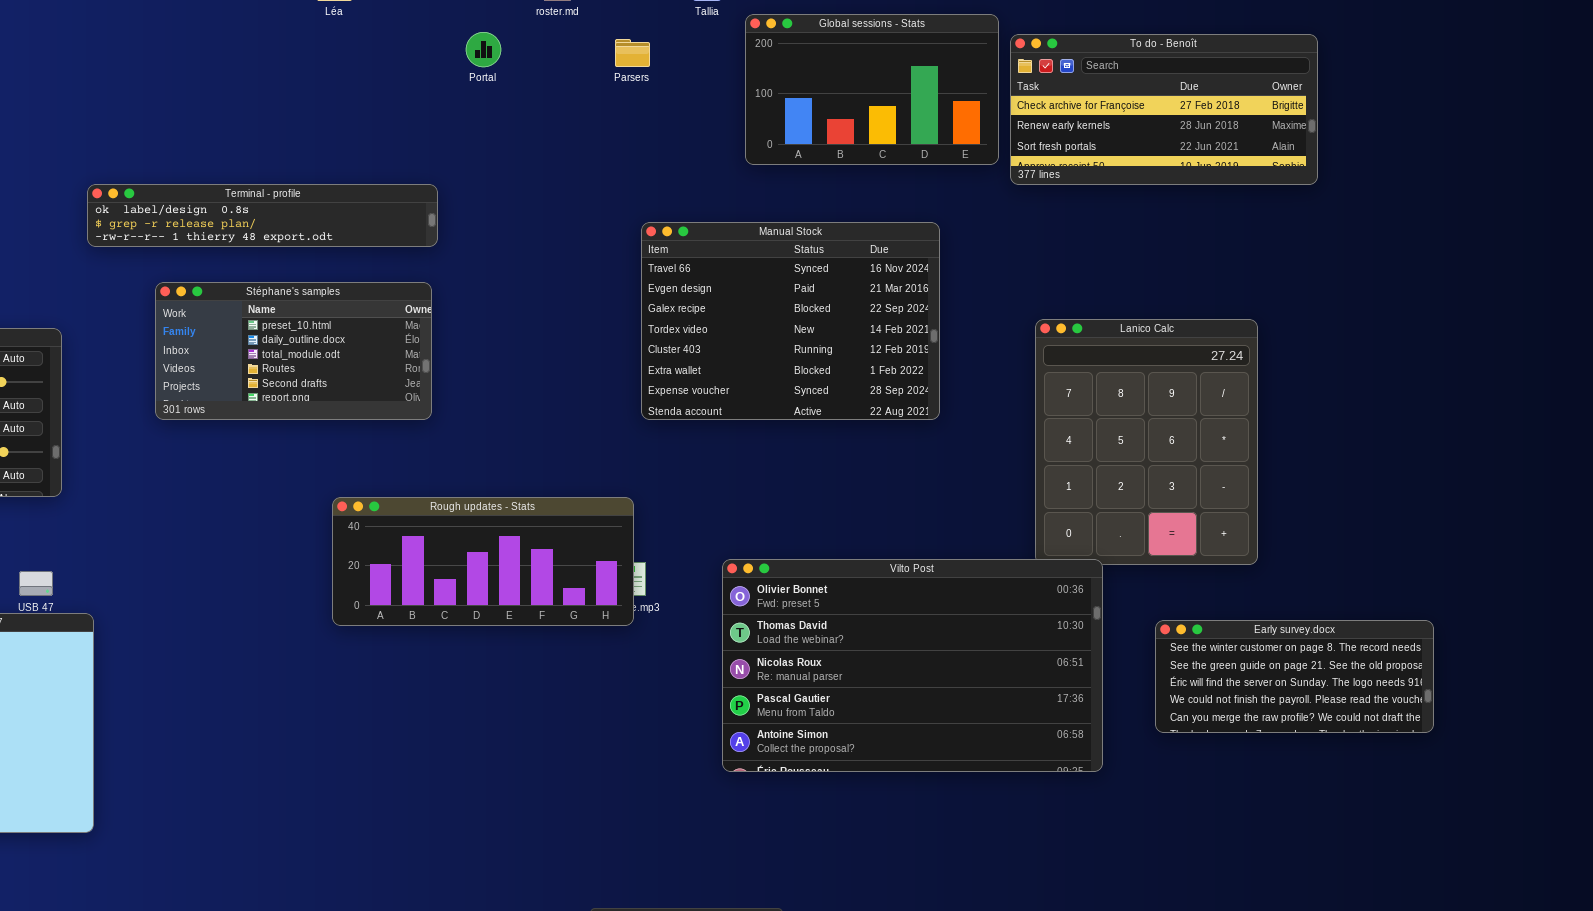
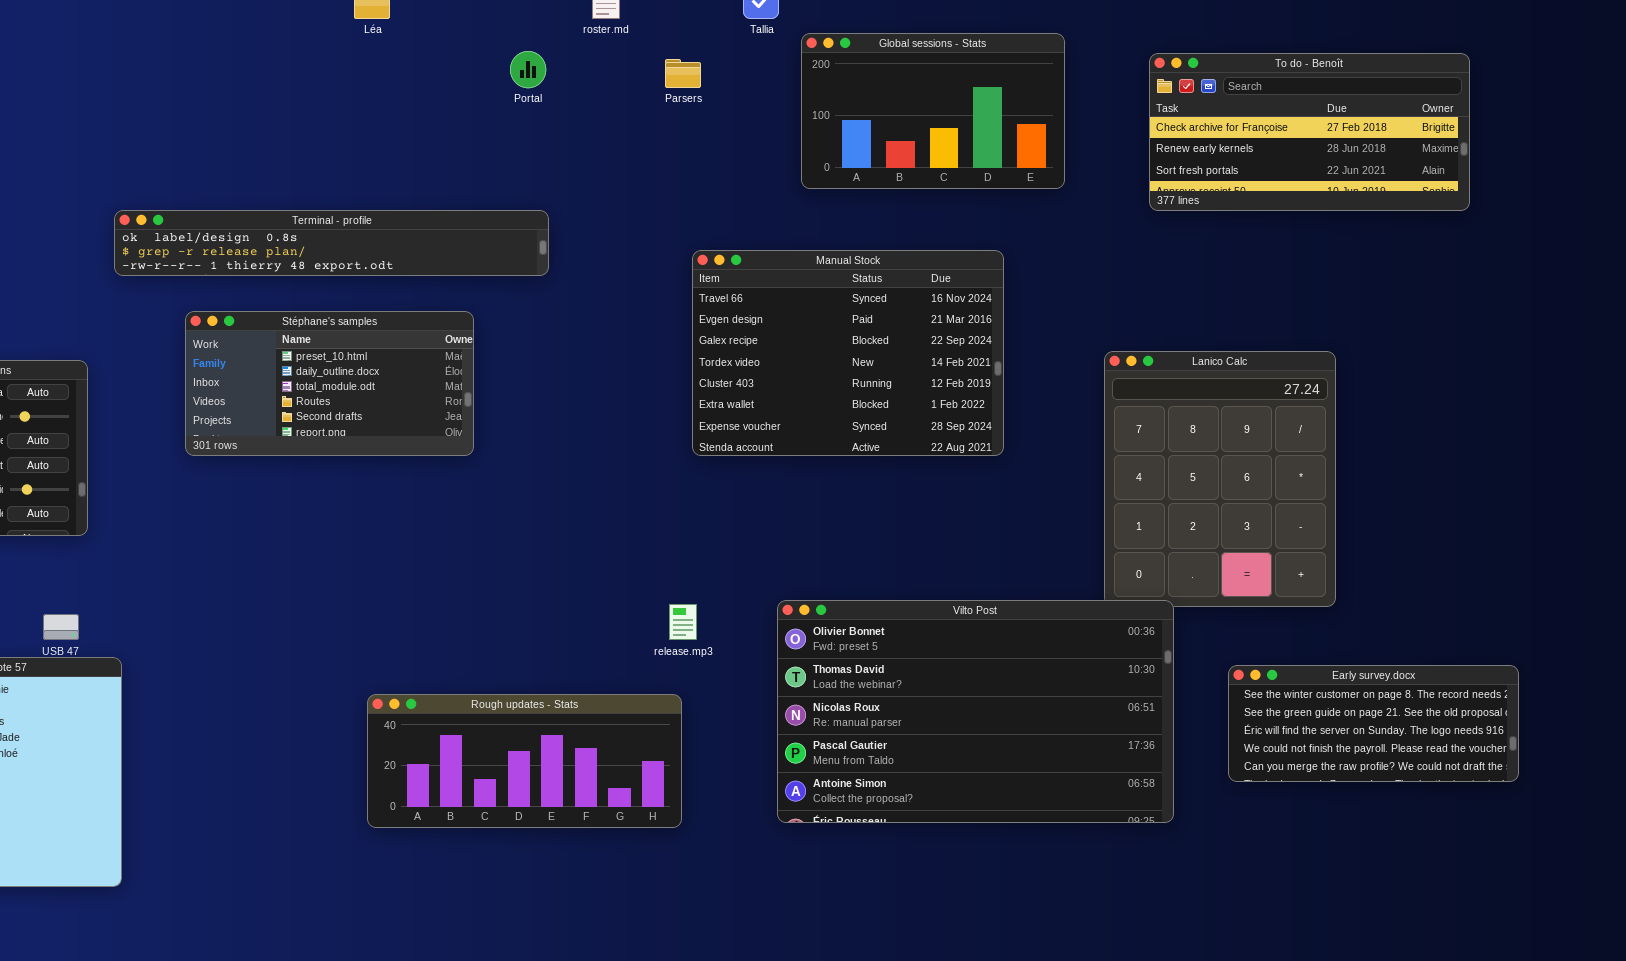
To do - Benoît: [1010,34,1318,185] -> [1149,53,1470,211], moved
Terminal - profile: [87,184,438,247] -> [114,210,549,276], resized
Rough updates - Stats: [332,497,634,626] -> [367,694,682,828], moved

